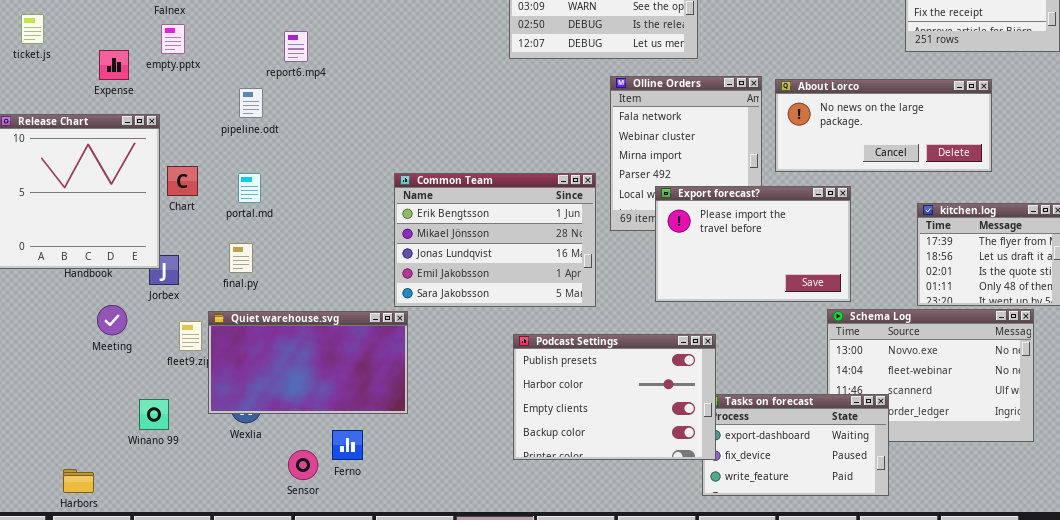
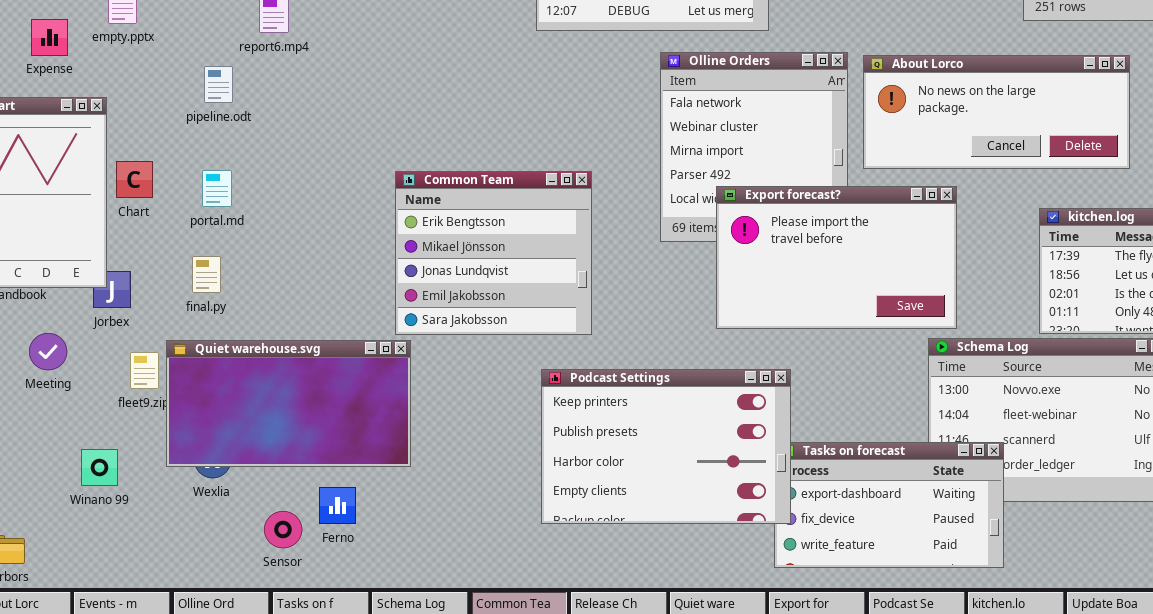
Common Team: [394,173,596,307] -> [395,171,592,335], resized
Podcast Settings: [513,334,716,460] -> [541,369,791,524], scrolled up 1 row

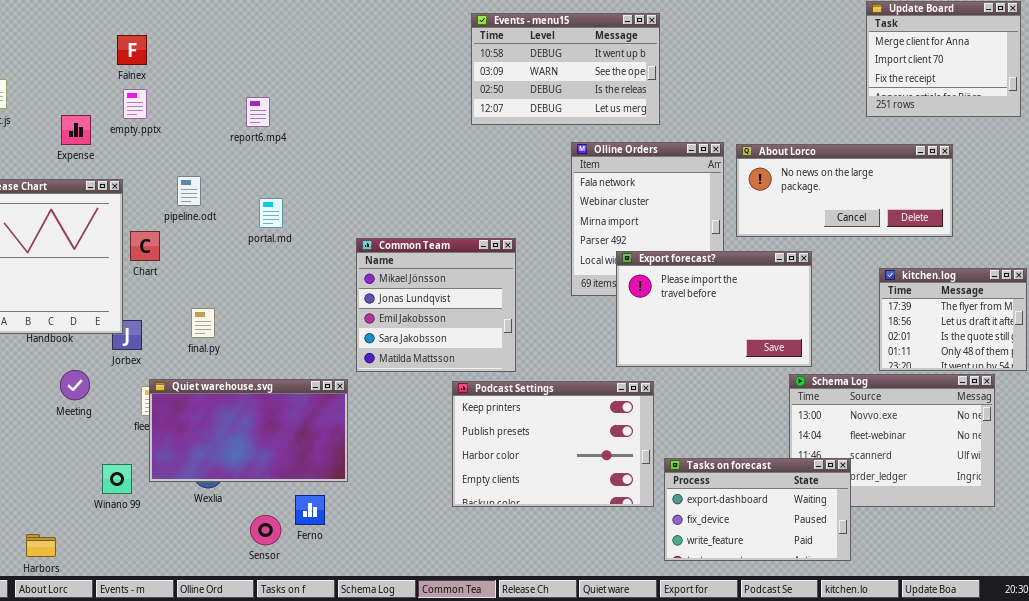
pipeline.odt: [204,66,233,103] -> [177,176,201,206], moved
portal.md: [202,170,232,207] -> [259,198,283,228], moved
Common Team: [395,171,592,335] -> [356,238,516,372], scrolled down 1 row
Quiet warehouse.svg: [166,340,411,467] -> [149,379,348,482], moved
Podcast Settings: [541,369,791,524] -> [452,381,654,507], moved

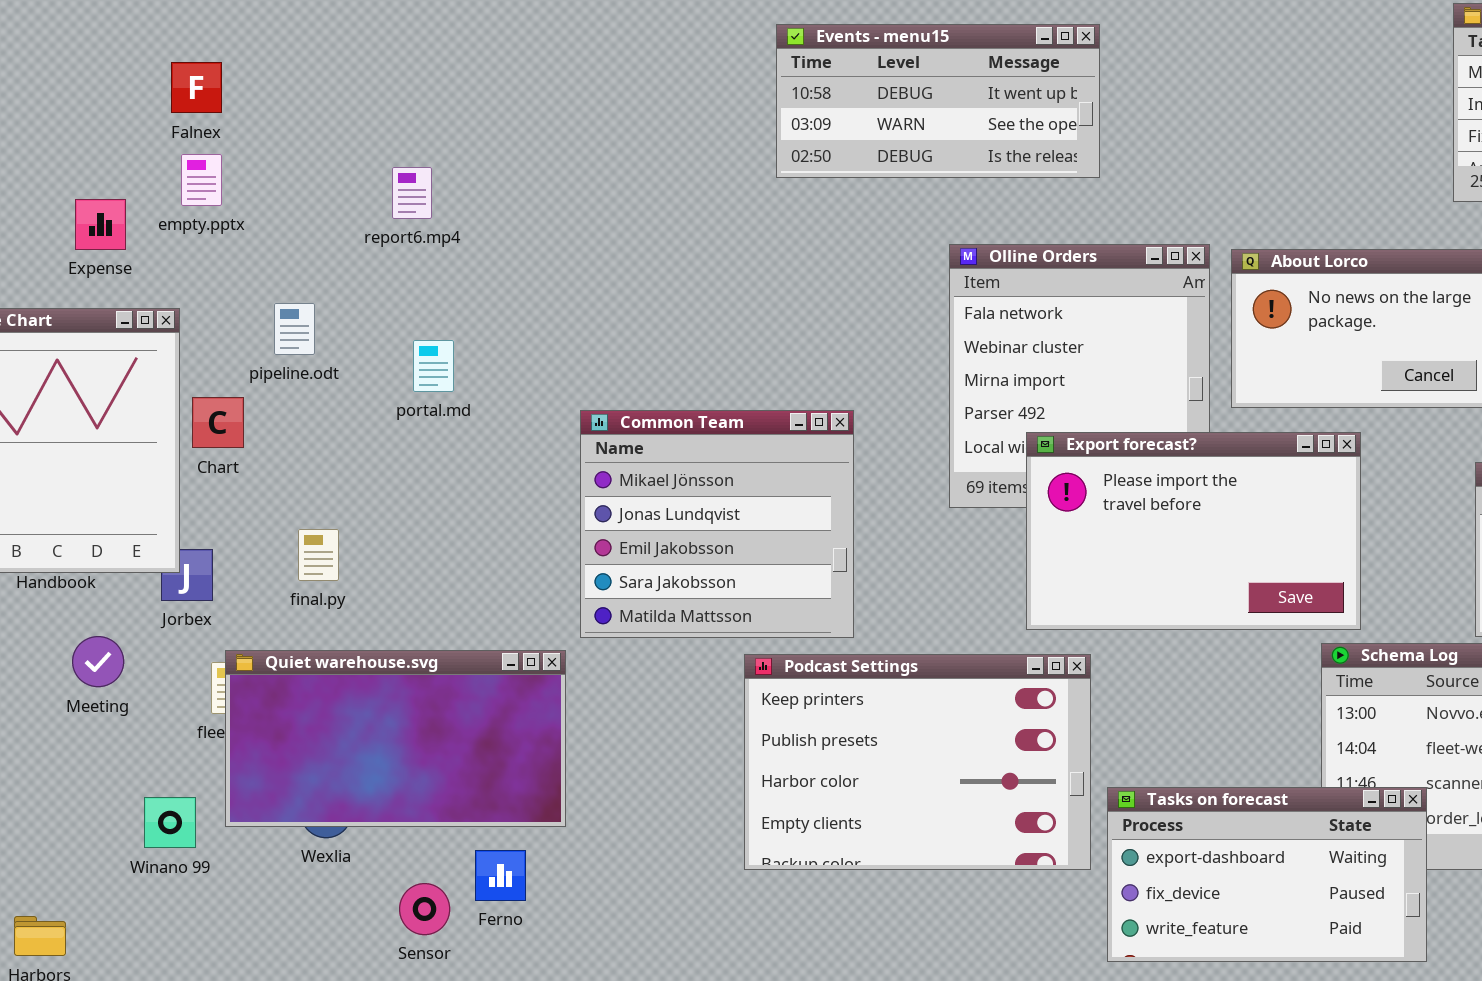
Events - menu15: [471,13,660,125] -> [776,24,1100,178], resized

